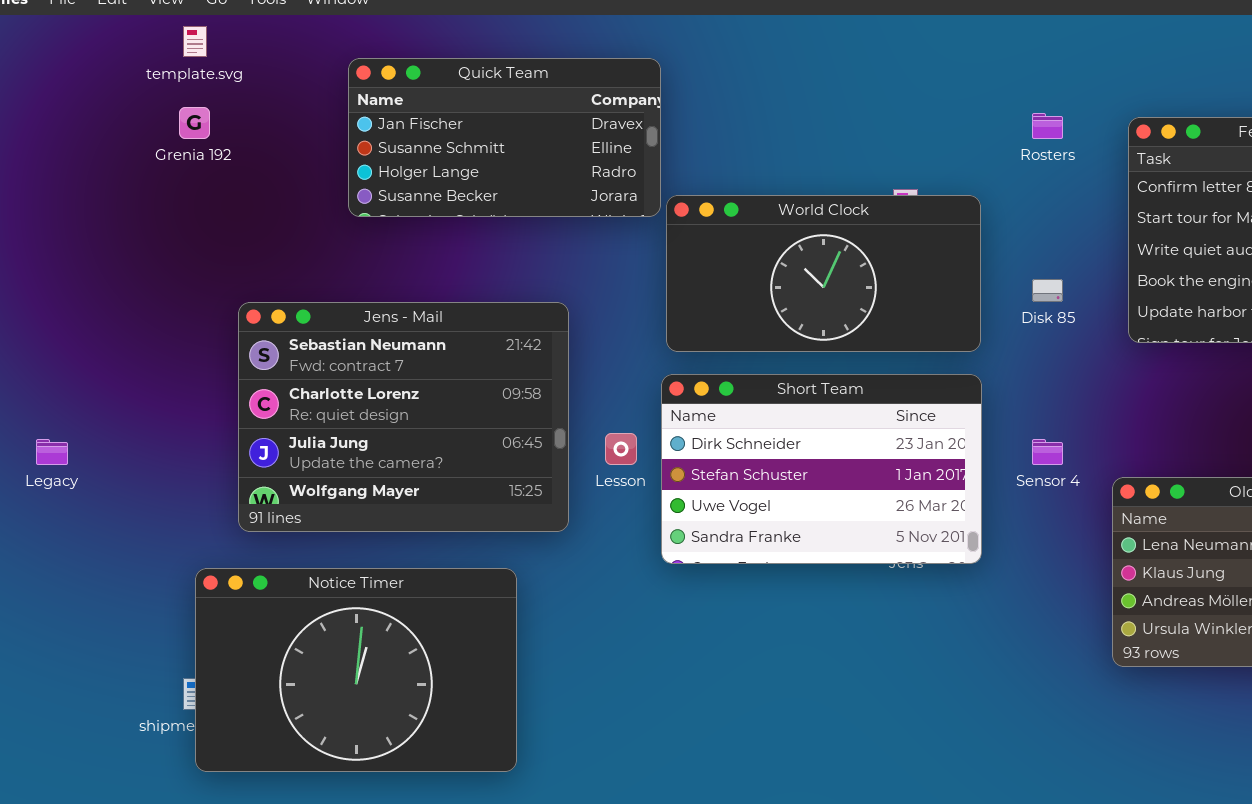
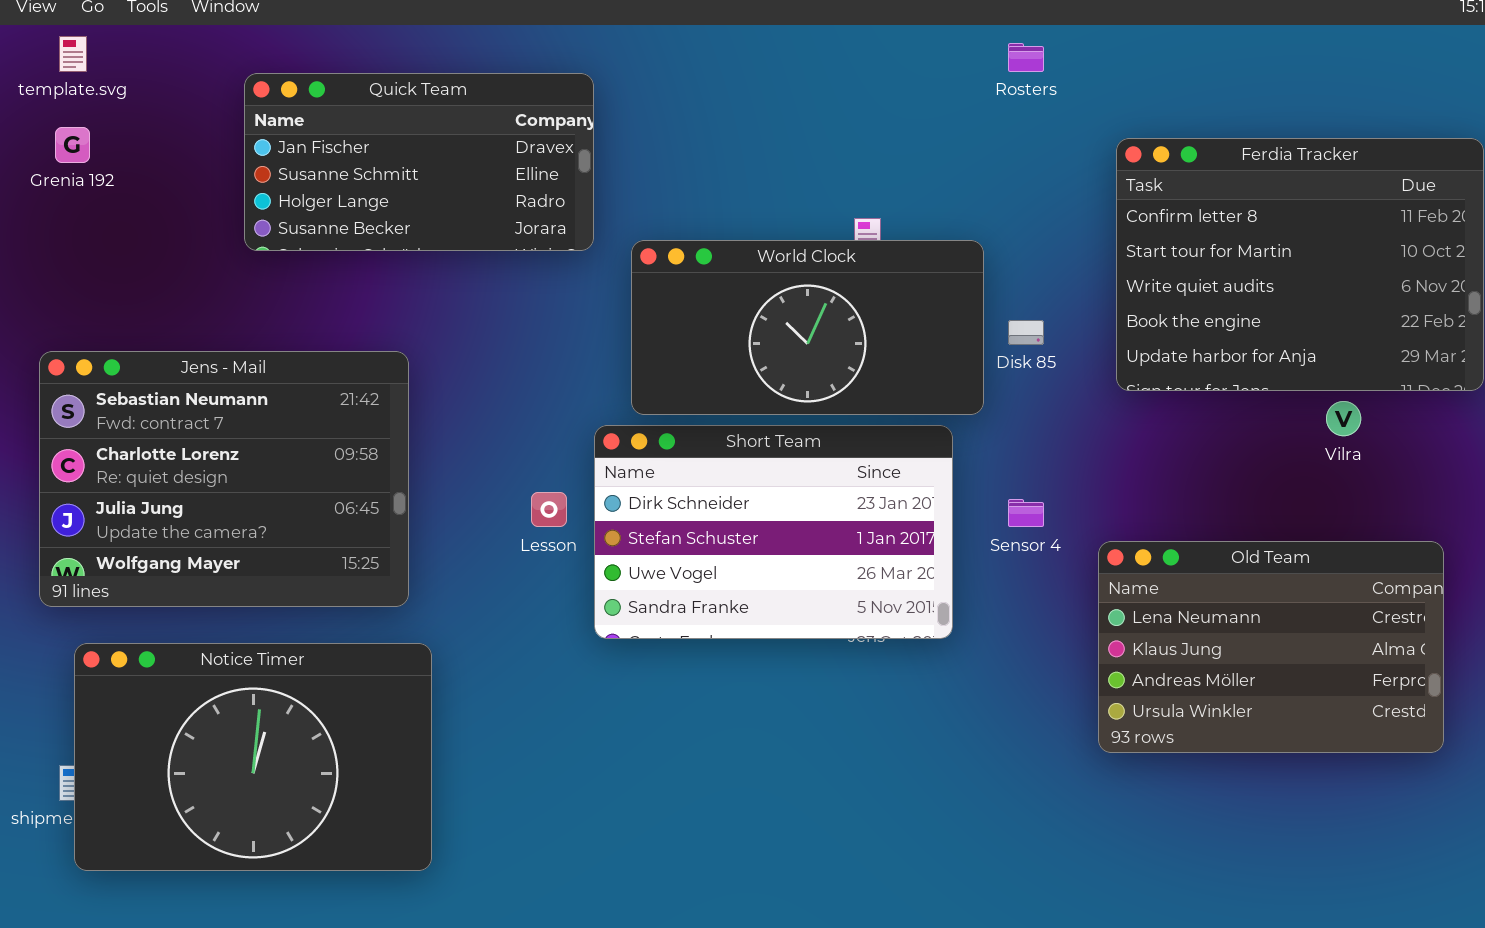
Rosters: [1032,113,1063,139] -> [1008,43,1044,72], moved
World Clock: [666,195,981,352] -> [631,240,984,415], moved
Jens - Mail: [238,302,569,532] -> [39,351,409,607], moved

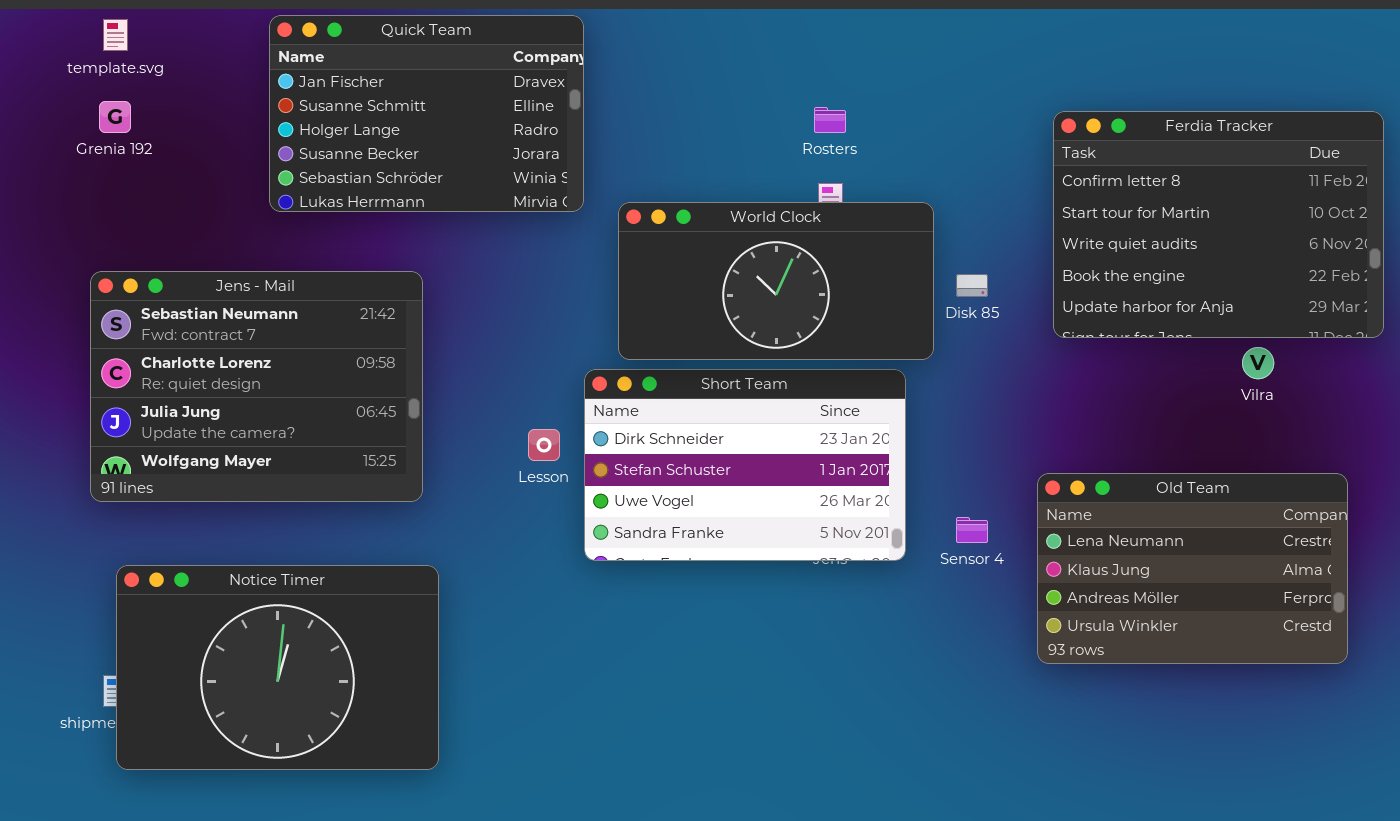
Rosters: [1008,43,1044,72] -> [814,107,846,133], moved
Quick Team: [244,73,594,251] -> [269,15,584,212], resized
Jens - Mail: [39,351,409,607] -> [90,271,423,502], moved
Sensor 4: [1008,499,1044,527] -> [956,517,988,543], moved

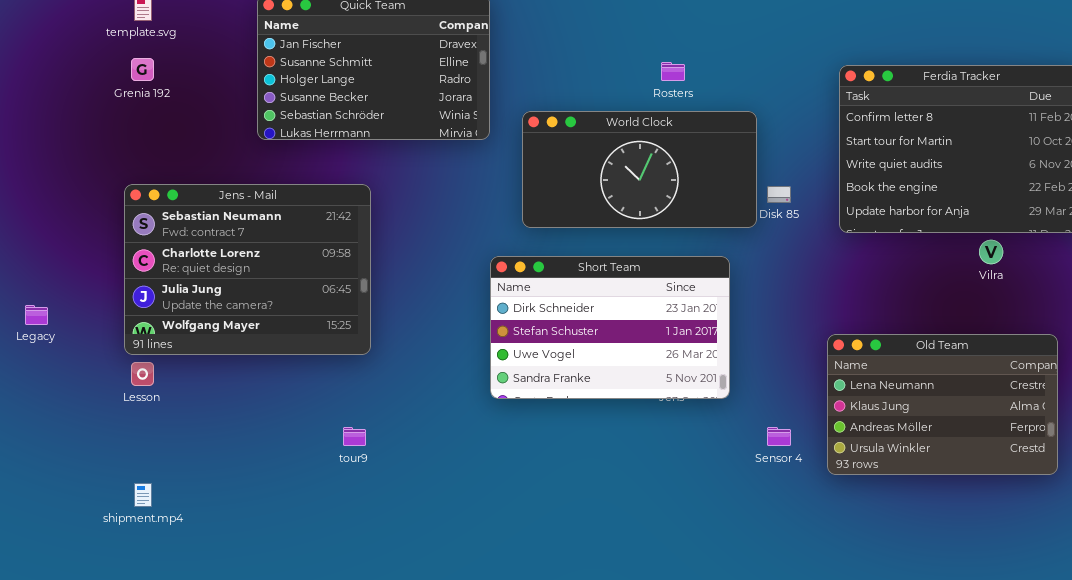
World Clock: [618,202,934,360] -> [522,111,757,228], moved
Lesson: [528,429,560,461] -> [131,362,154,386], moved
Sensor 4: [956,517,988,543] -> [767,427,791,446], moved
Notice Timer: [116,565,439,770] -> none, closed

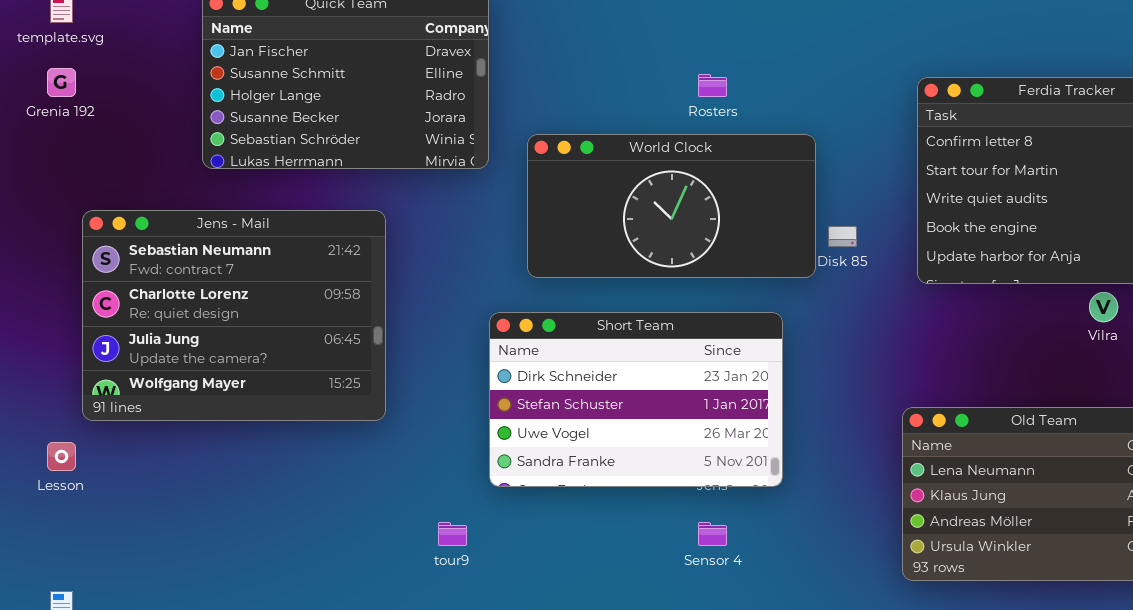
Jens - Mail: [124,184,371,355] -> [82,210,386,421], moved
tour9: [343,427,366,446] -> [438,522,467,546], moved
Sensor 4: [767,427,791,446] -> [698,522,727,546], moved

